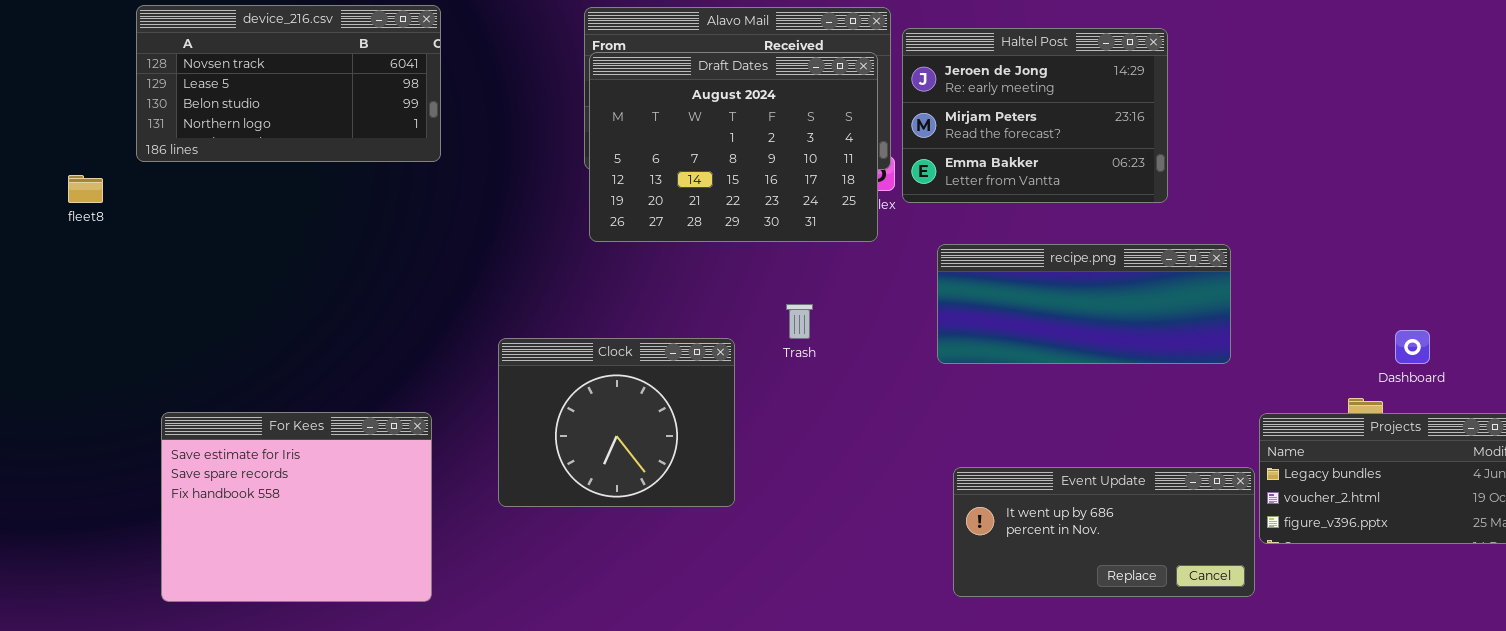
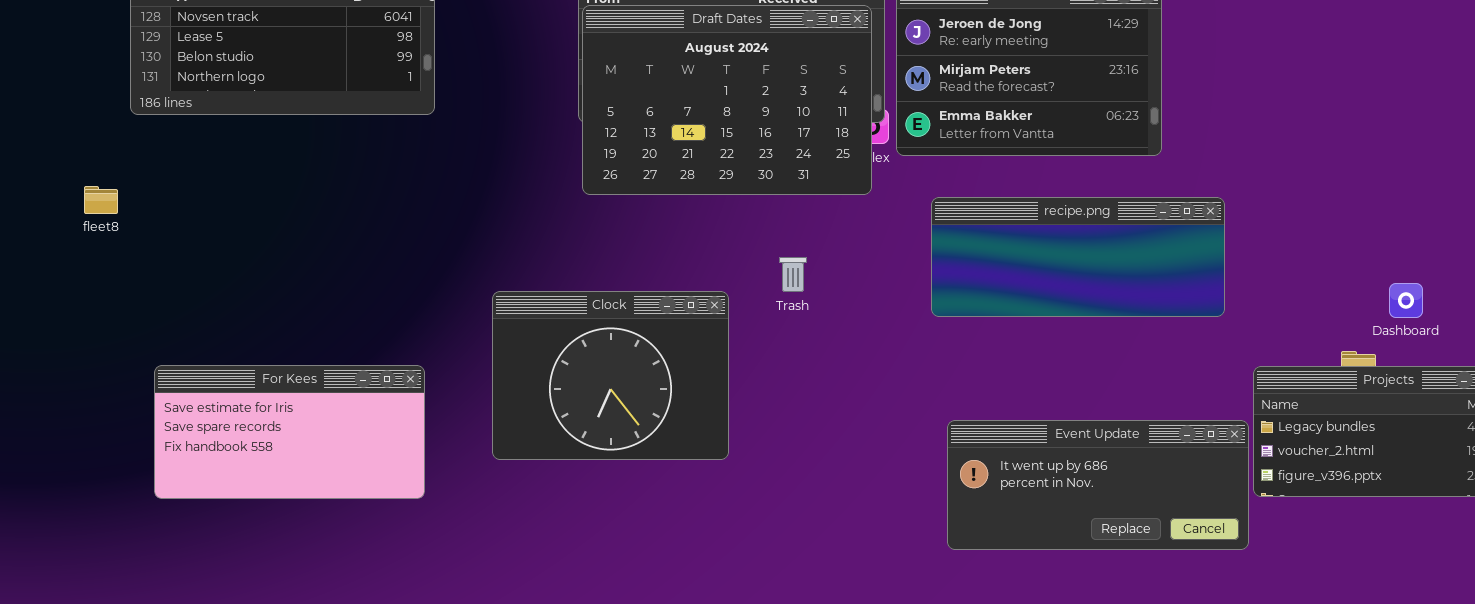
fleet8: [68,175,103,203] -> [84,186,118,214], moved
For Kees: [161,412,432,602] -> [154,365,425,499], resized

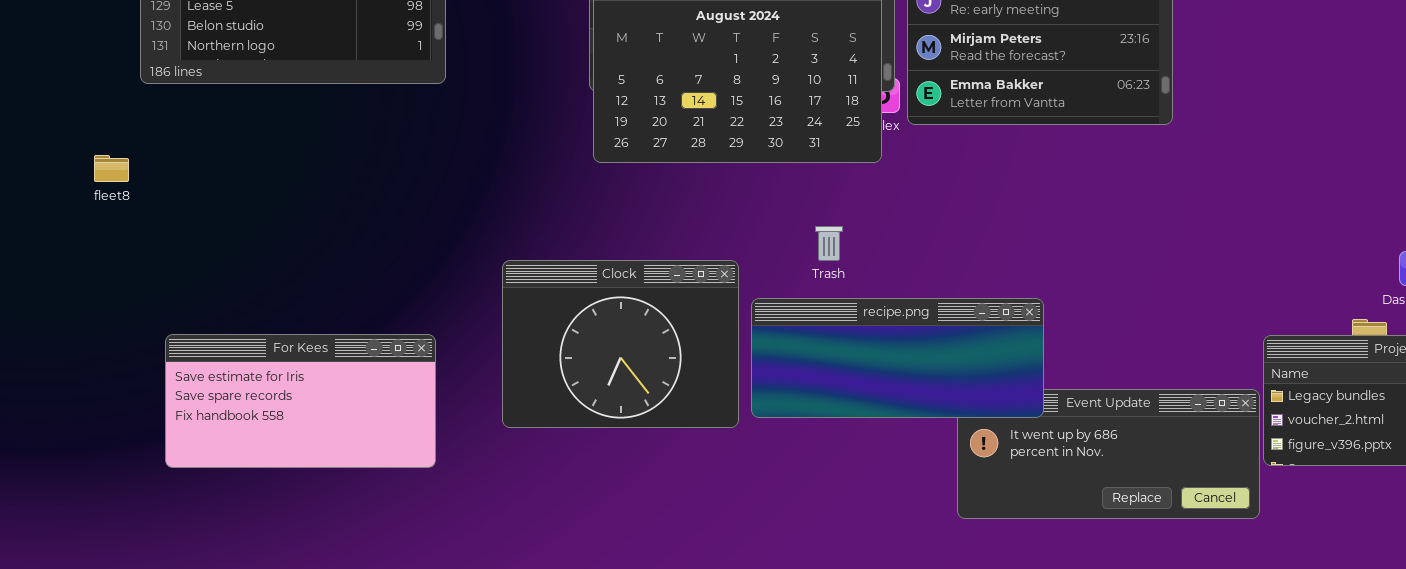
recipe.png: [931,197,1225,317] -> [751,298,1044,418], moved
Trash: [779,257,807,292] -> [815,226,843,261], moved

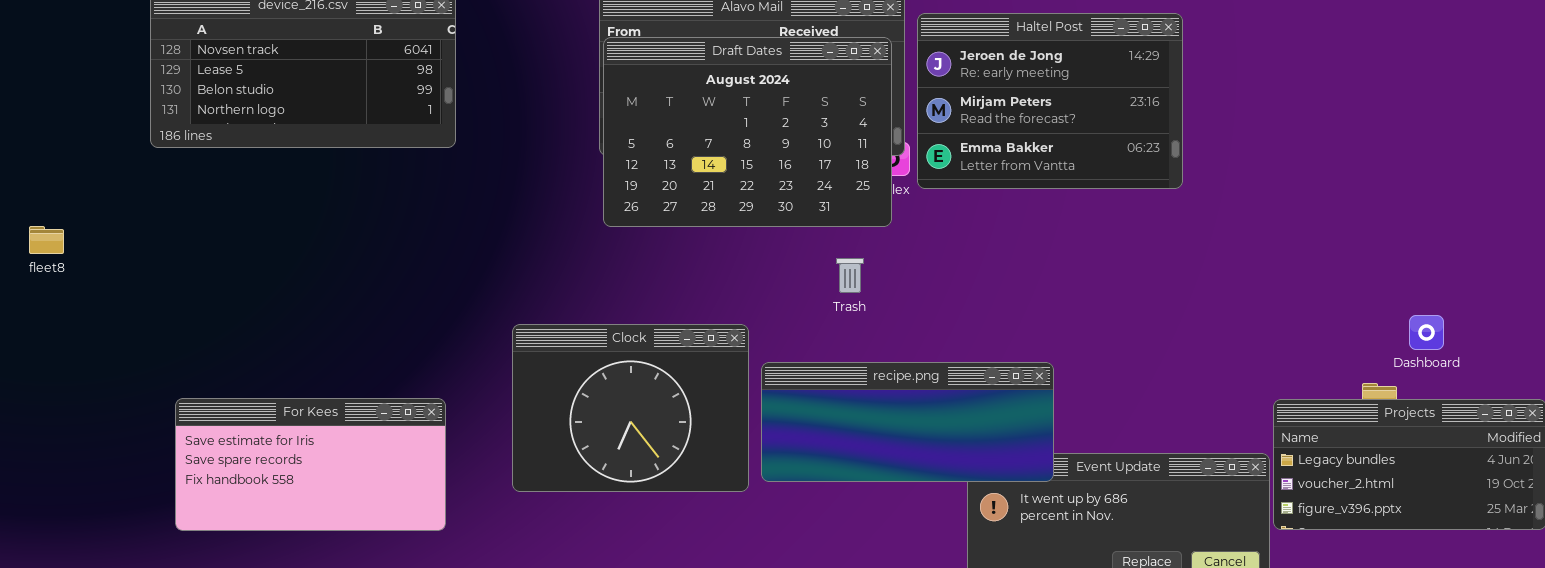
fleet8: [94,155,129,182] -> [29,226,64,254], moved
Trash: [815,226,843,261] -> [836,258,864,293], moved

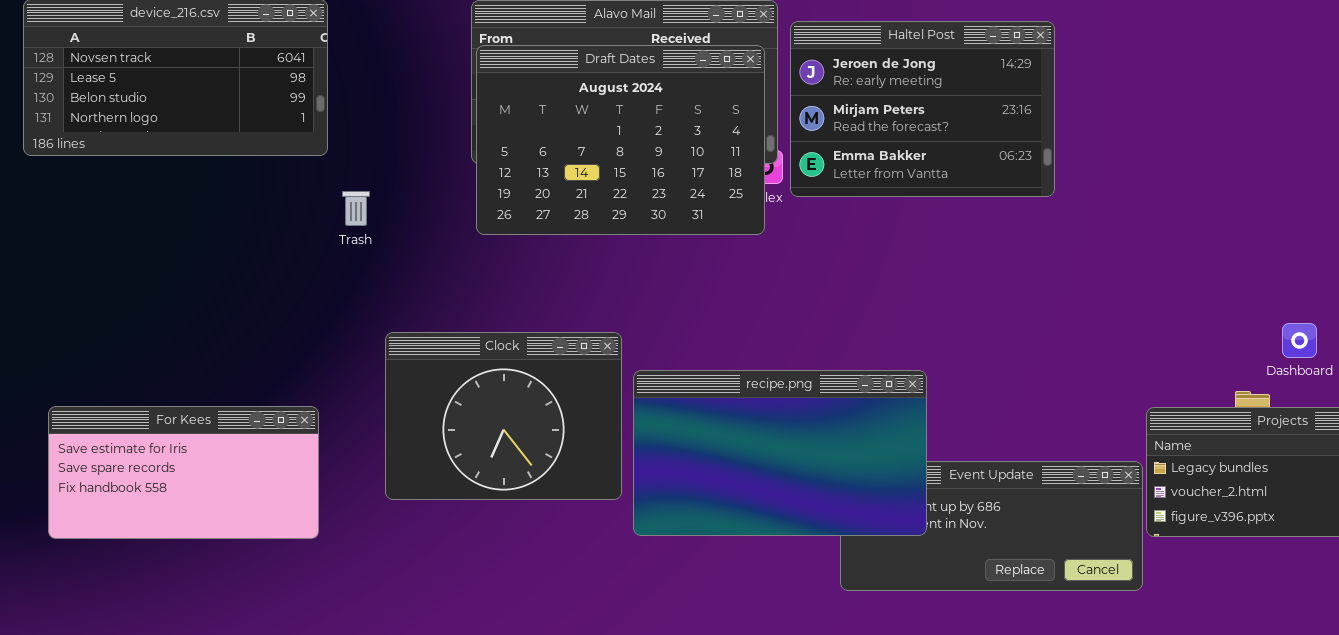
Trash: [836,258,864,293] -> [342,191,370,226], moved
recipe.png: [761,362,1054,482] -> [633,370,927,536], resized

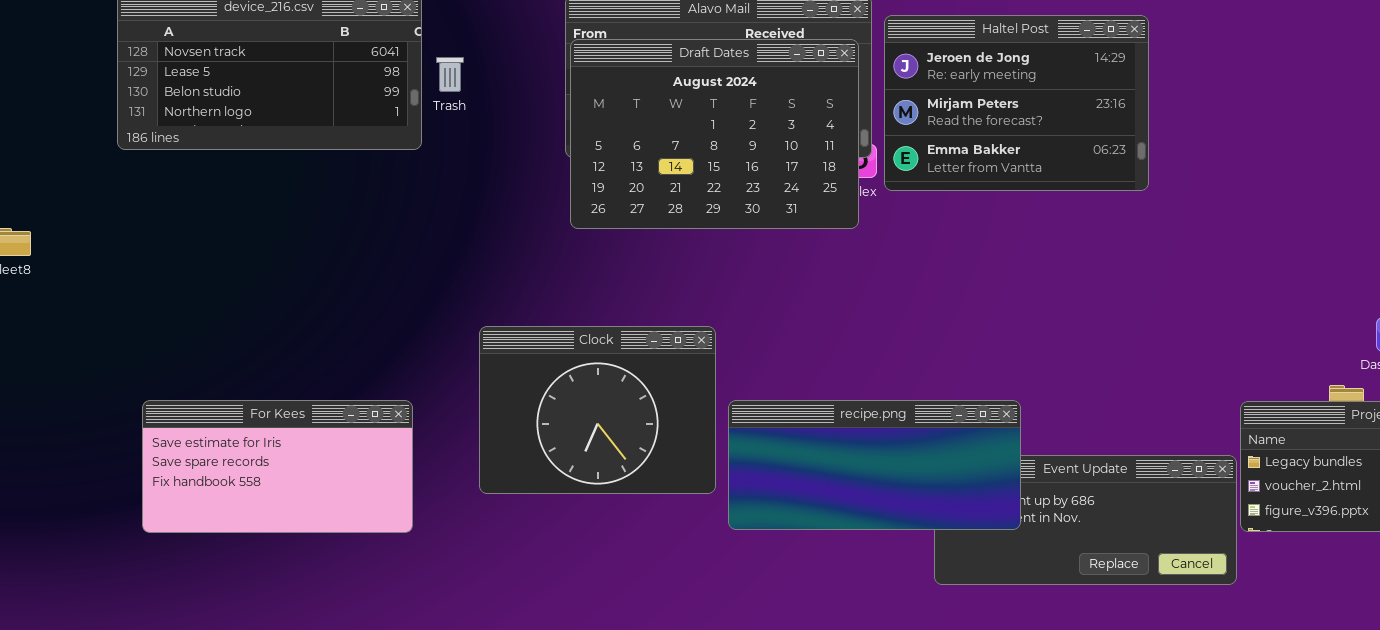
Trash: [342,191,370,226] -> [436,57,464,92], moved
recipe.png: [633,370,927,536] -> [728,400,1021,530], resized

